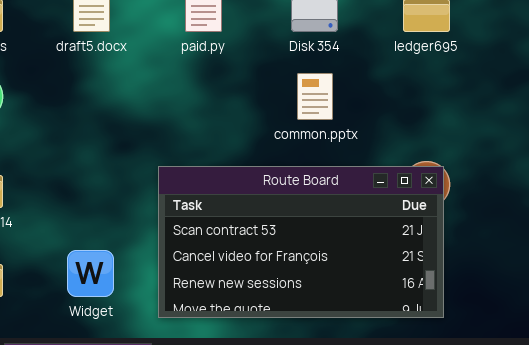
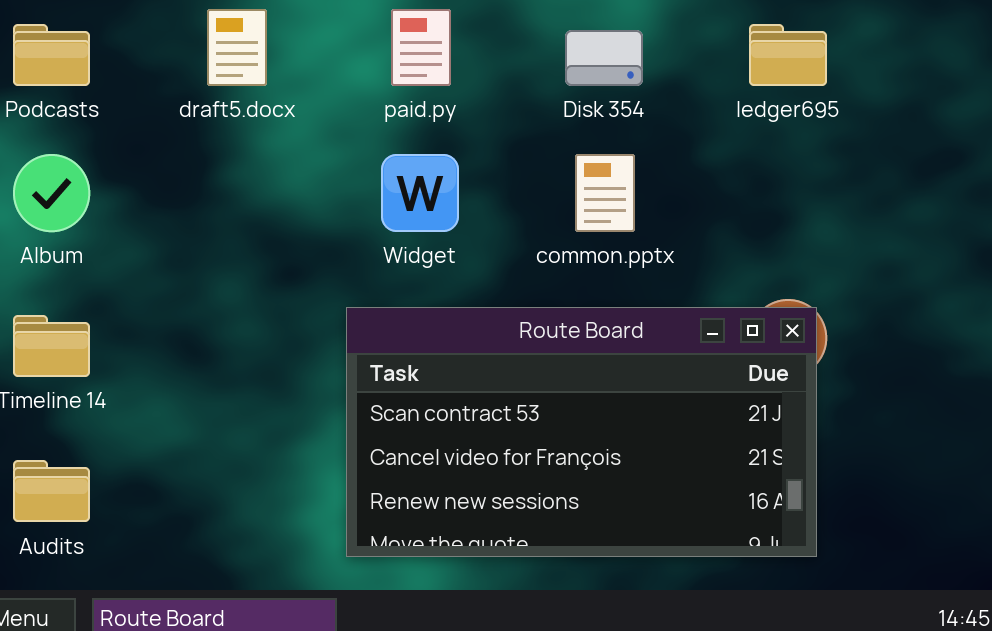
Widget: [67,250,114,297] -> [381,154,459,232], moved

